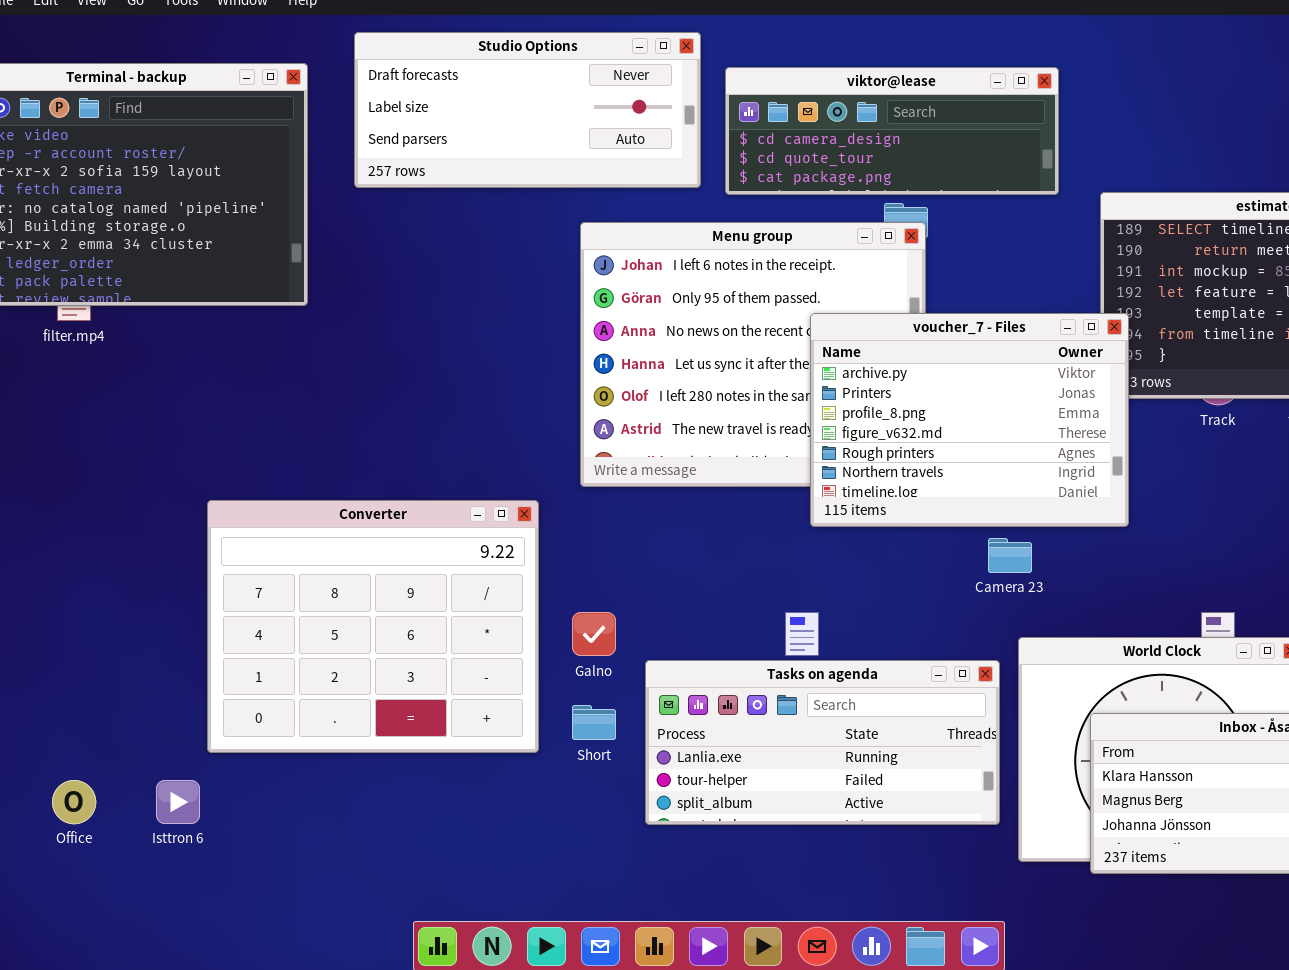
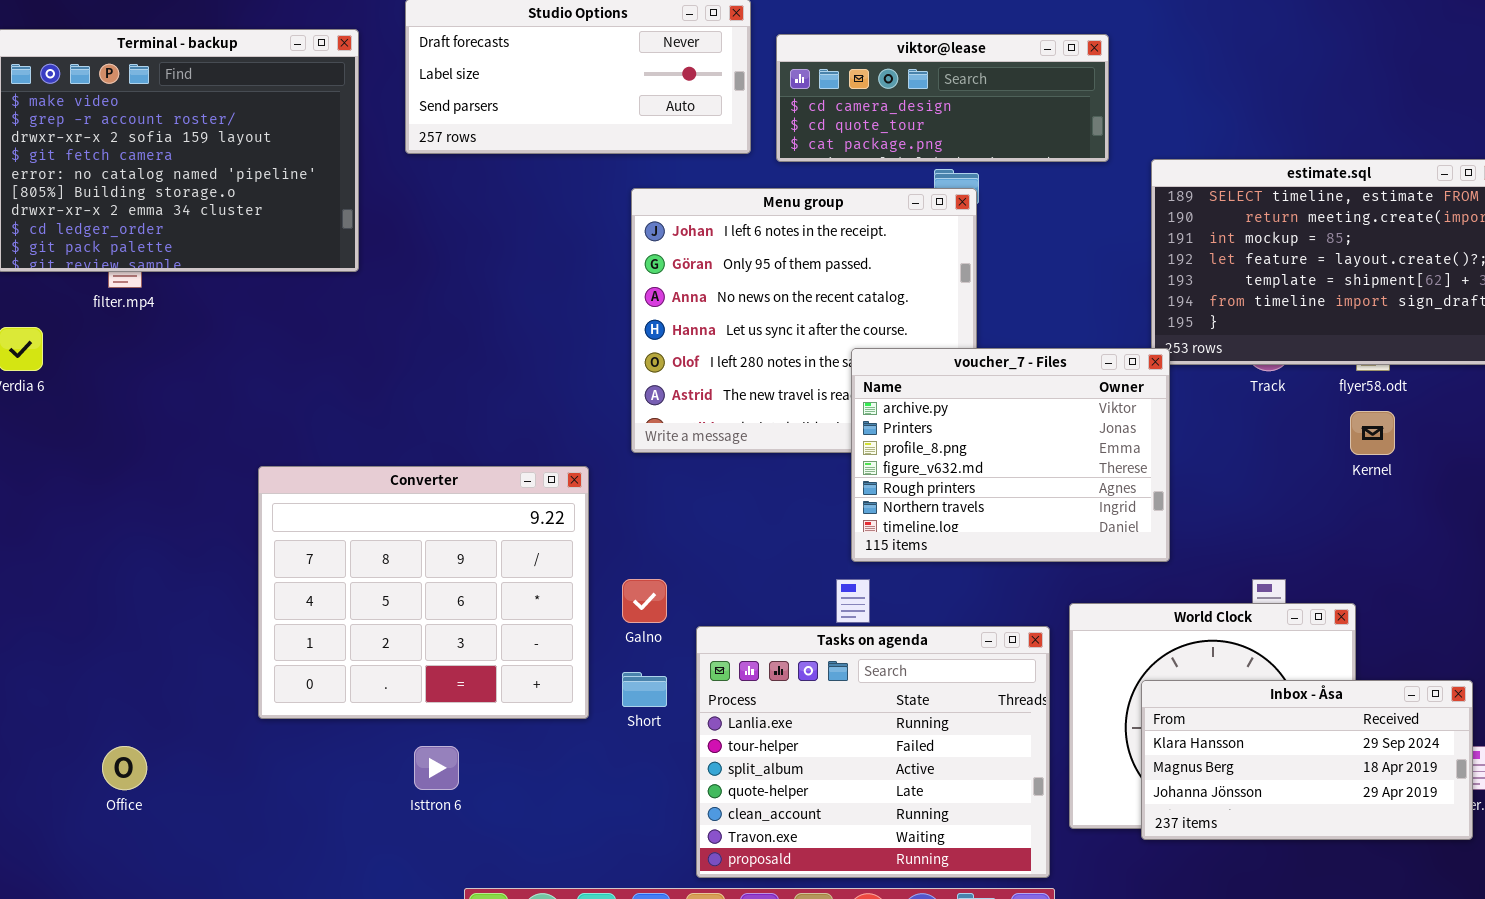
voucher_7 - Files: [810,313,1129,527] -> [851,348,1170,562], moved
Tasks on agenda: [645,660,1000,825] -> [696,626,1050,878], resized
Isttron 6: [156,780,200,824] -> [414,746,459,790], moved

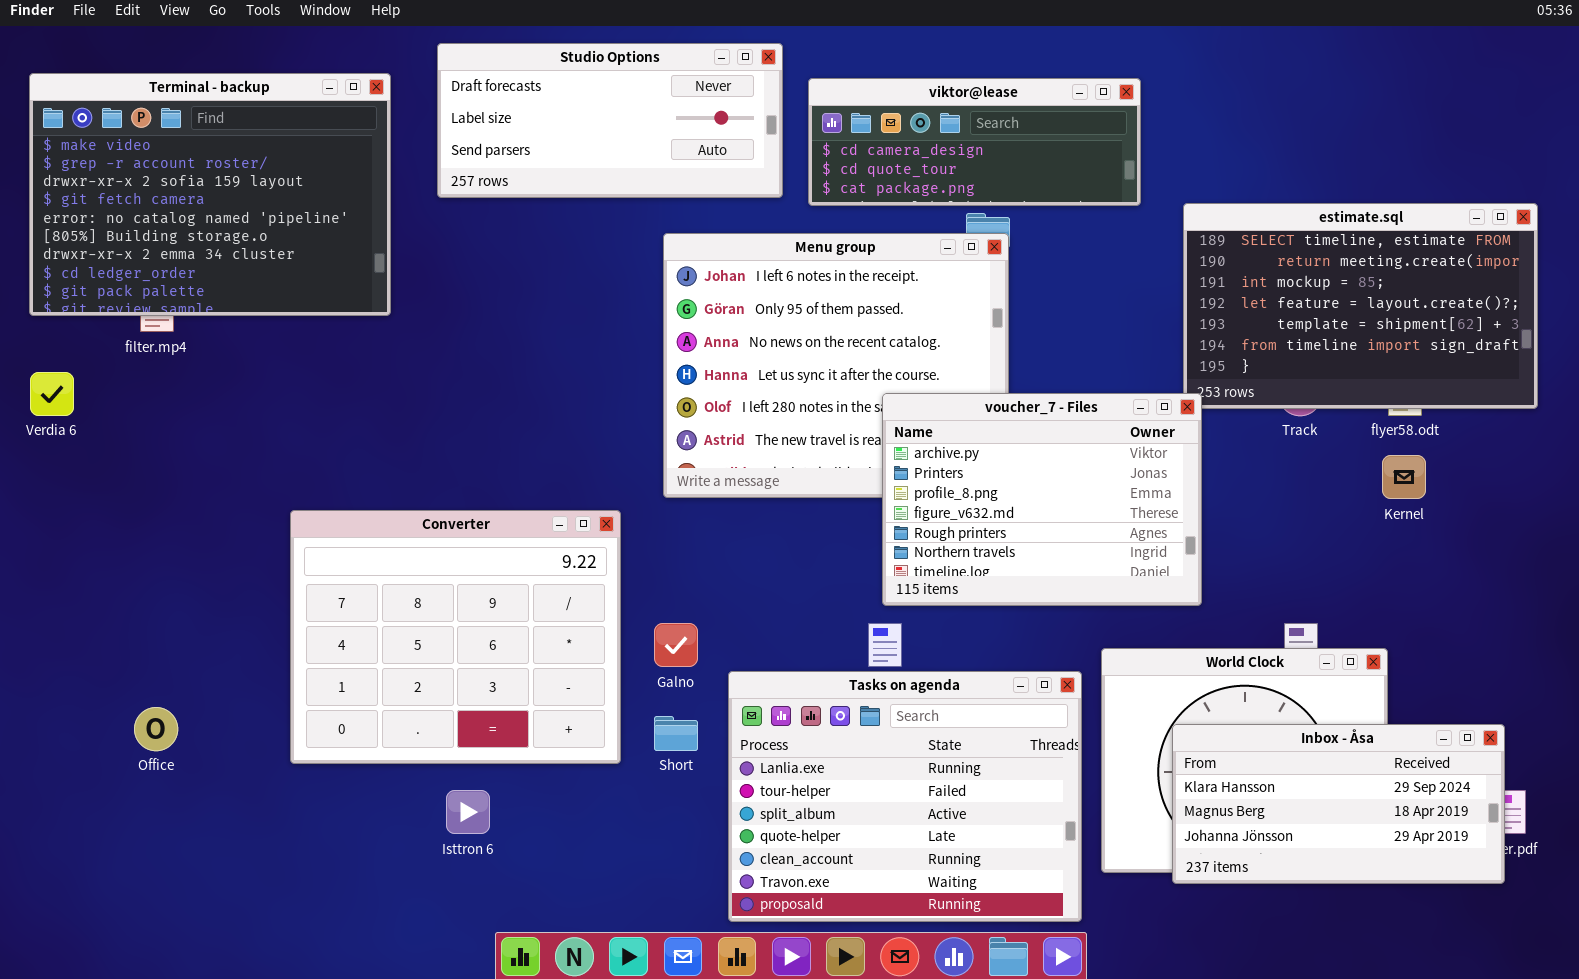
Office: [102,746,147,790] -> [134,707,178,751], moved

